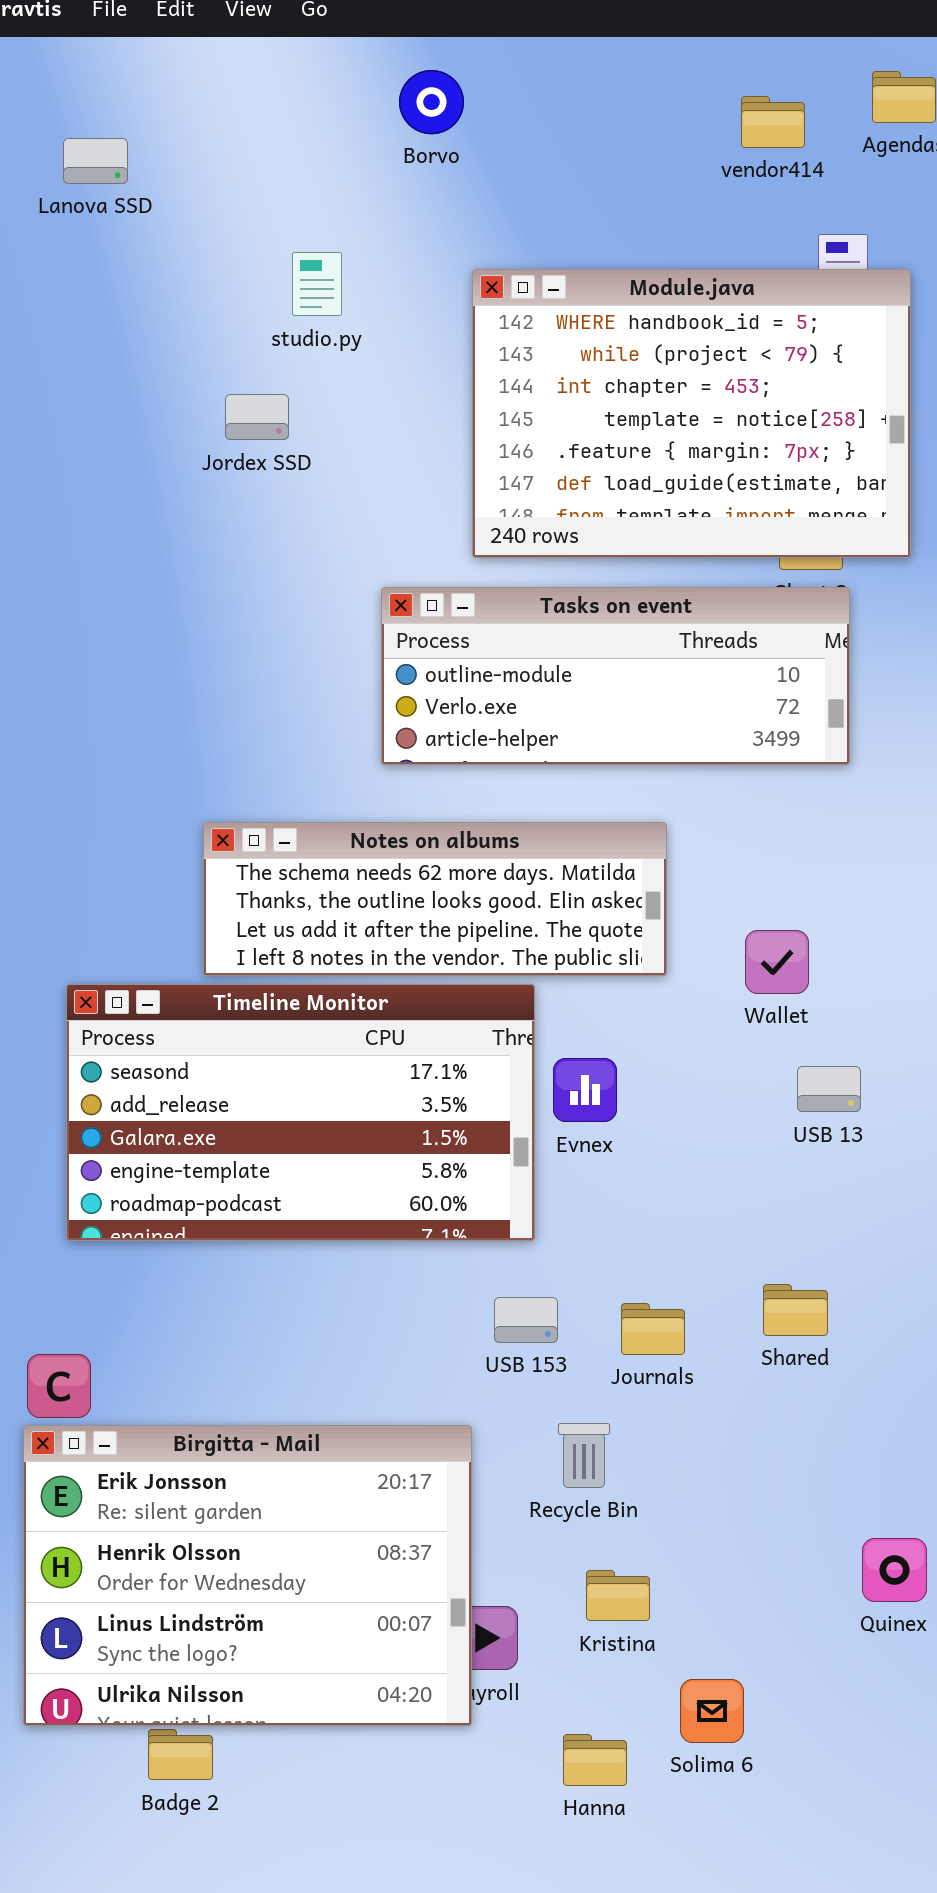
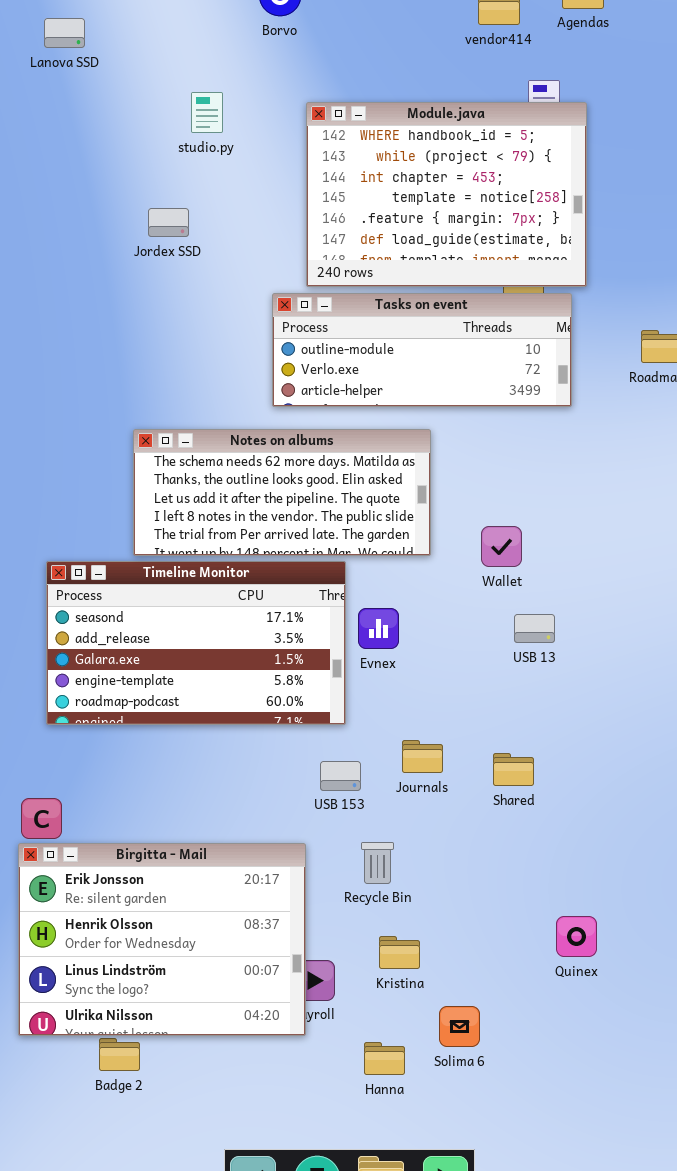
Jordex SSD: [225,394,289,440] -> [148,208,189,237], moved
Tasks on event: [381,587,850,765] -> [272,293,572,407], moved
Notes on albums: [203,822,667,976] -> [133,429,431,556], resized
Journals: [621,1303,685,1355] -> [402,740,443,773], moved

